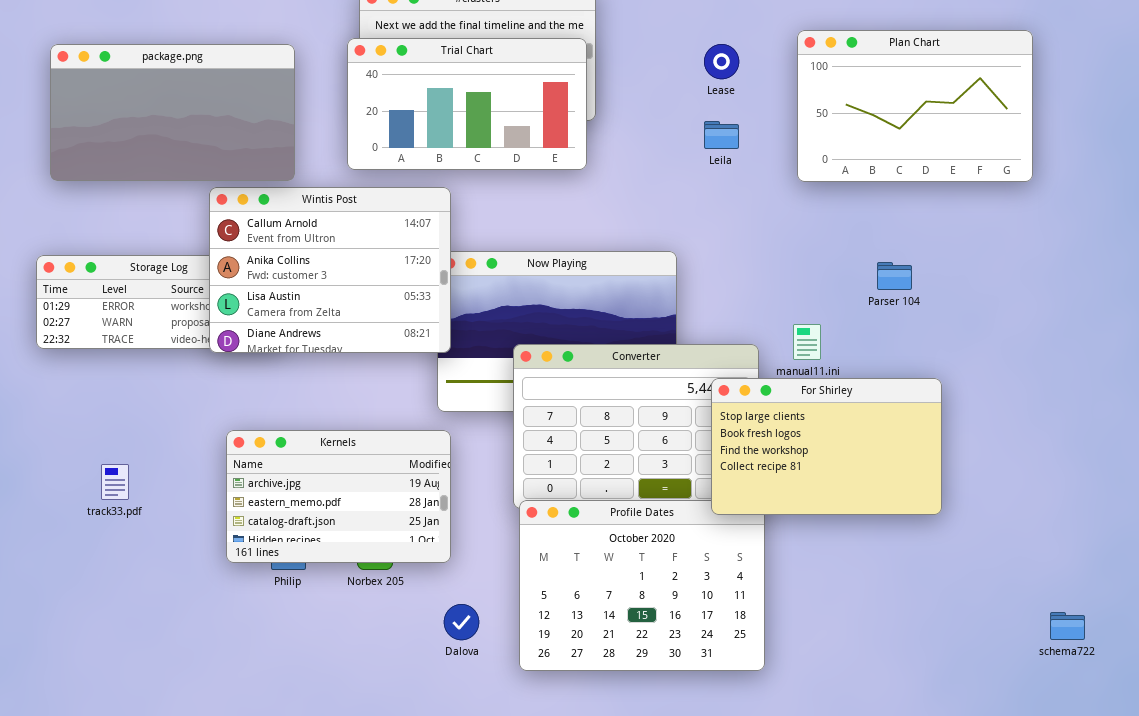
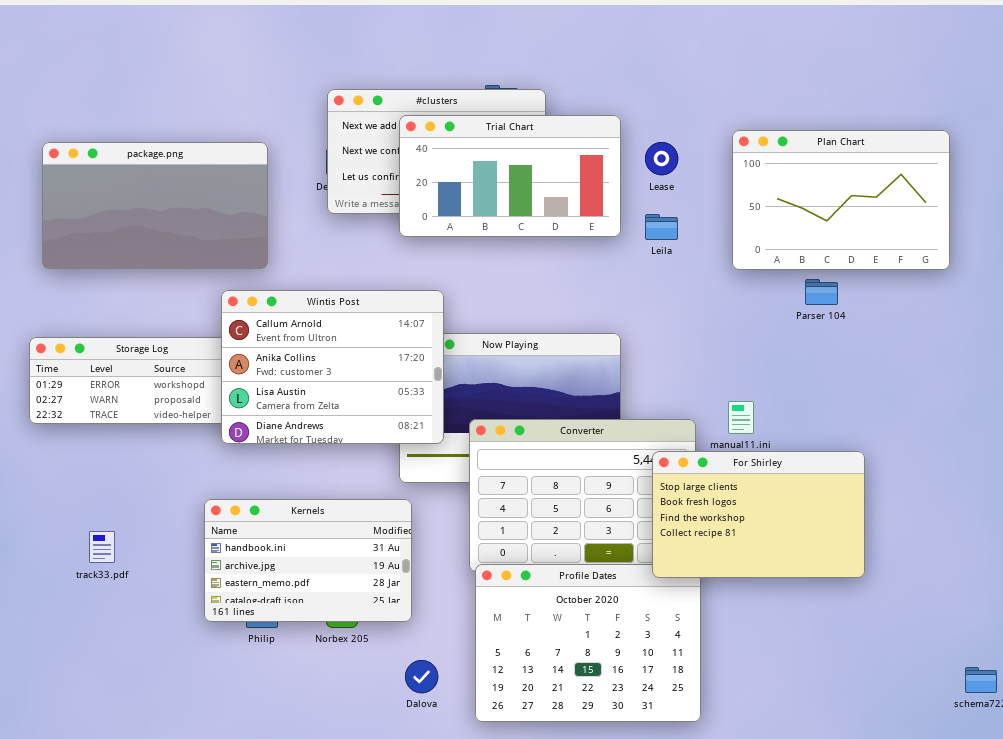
Trial Chart: [347,38,587,170] -> [399,115,621,237], moved
Wintis Post: [209,187,451,353] -> [221,290,444,444], moved
Parser 104: [877,262,912,290] -> [805,279,838,305], moved
Kernels: [226,430,451,563] -> [204,499,412,622], scrolled up 1 row

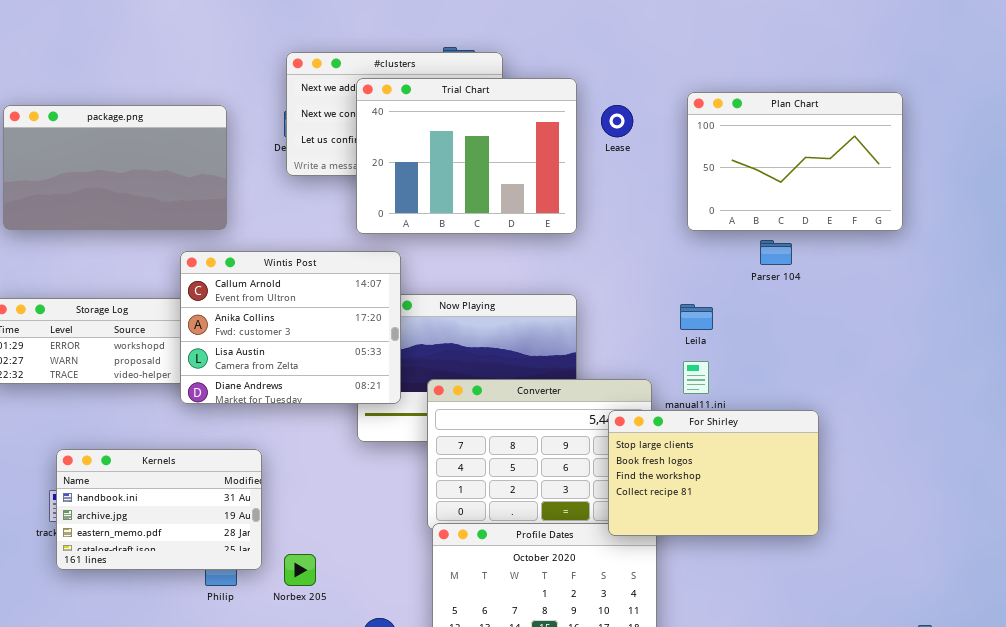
Trial Chart: [399,115,621,237] -> [356,78,577,234], resized
Leila: [645,214,678,240] -> [680,304,713,330], moved
Kernels: [204,499,412,622] -> [56,449,262,570], moved

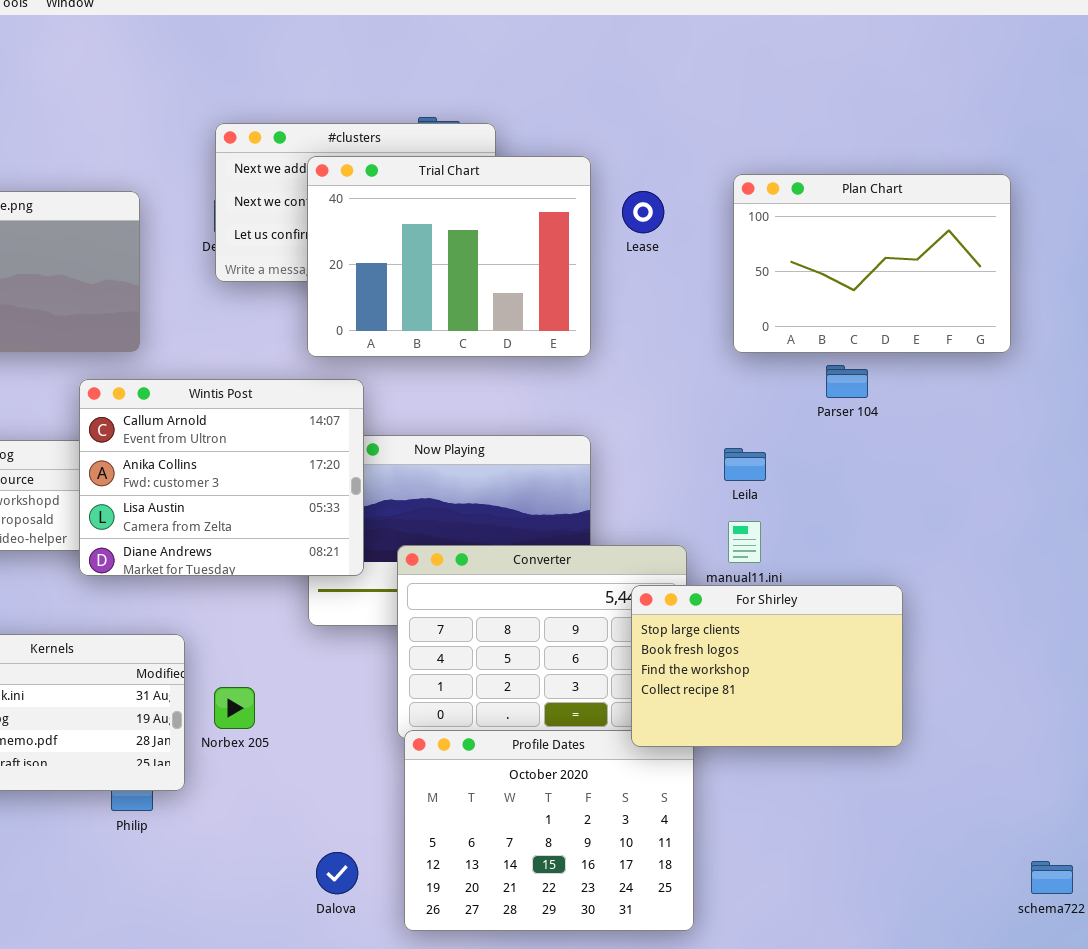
Norbex 205: [284,554,316,586] -> [214,687,255,729], moved

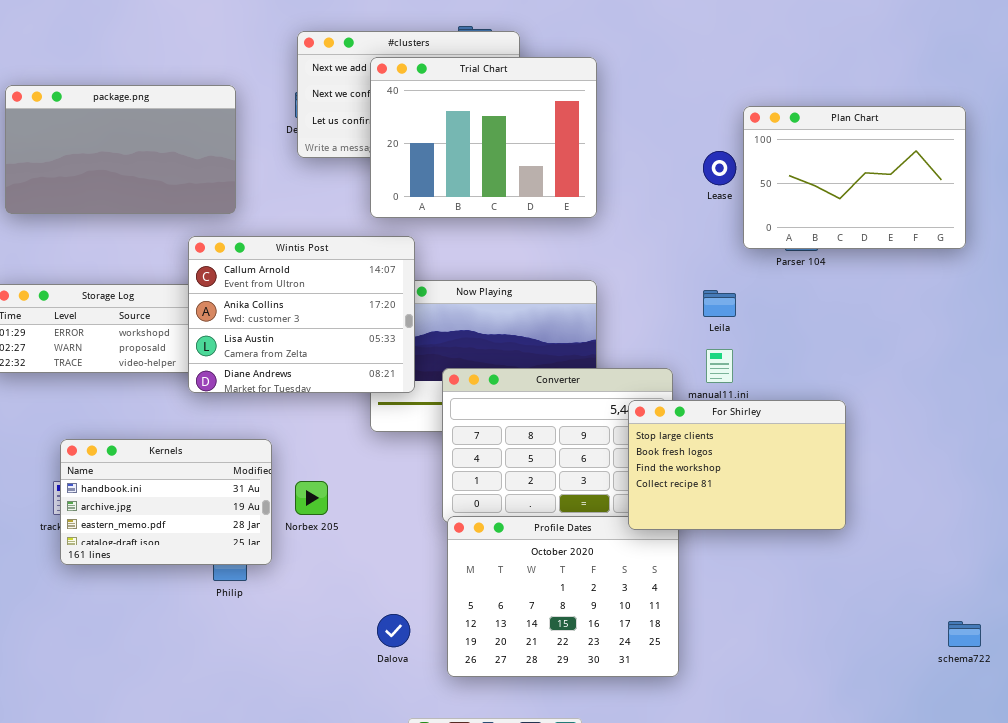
Plan Chart: [733,174,1011,353] -> [743,106,966,249], moved
Lease: [622,191,664,233] -> [703,151,736,185], moved

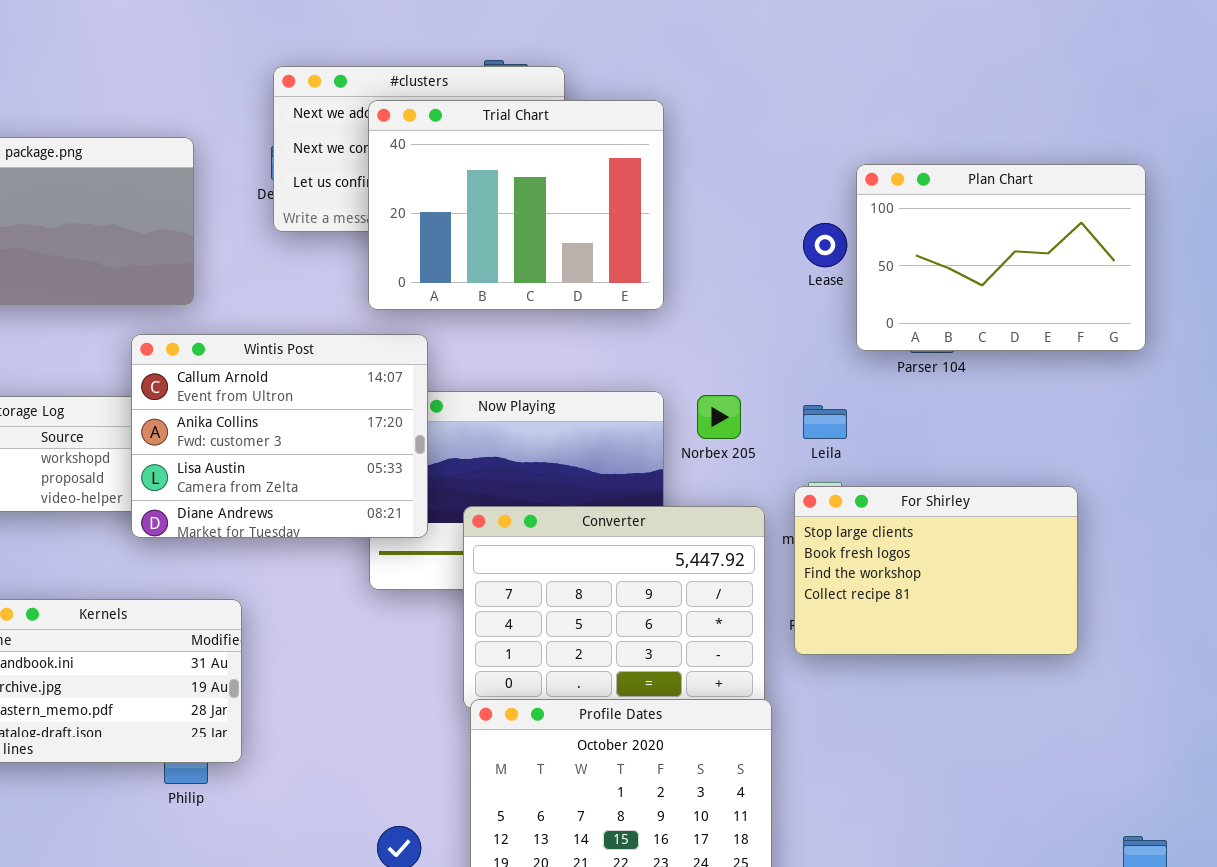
For Shirley: [628,400,846,530] -> [794,486,1078,655], moved
Norbex 205: [295,481,328,515] -> [697,395,741,439], moved

